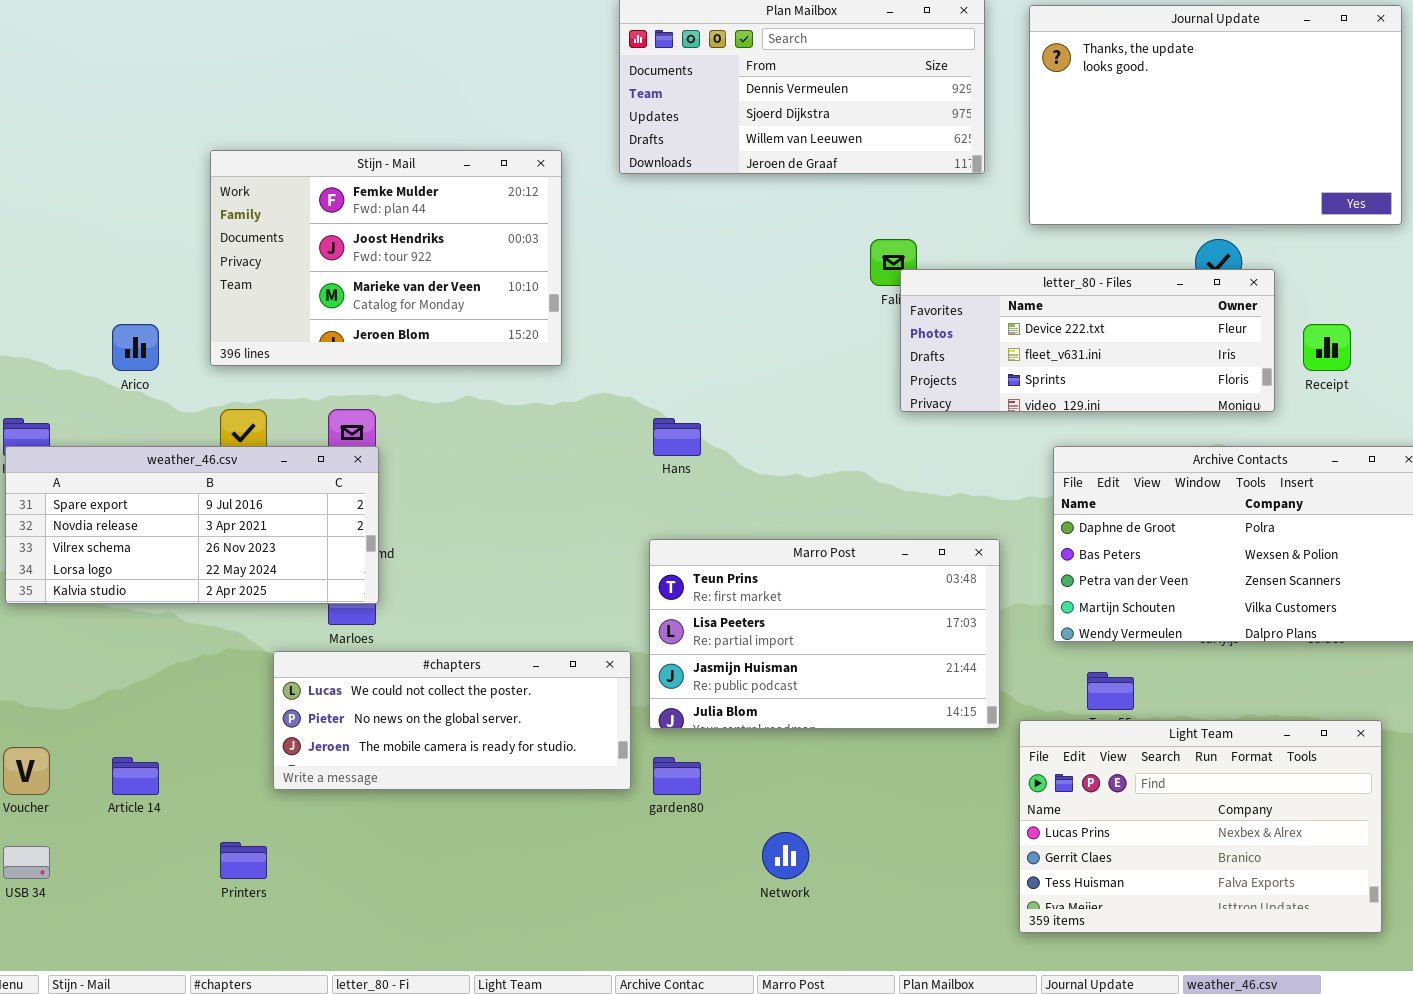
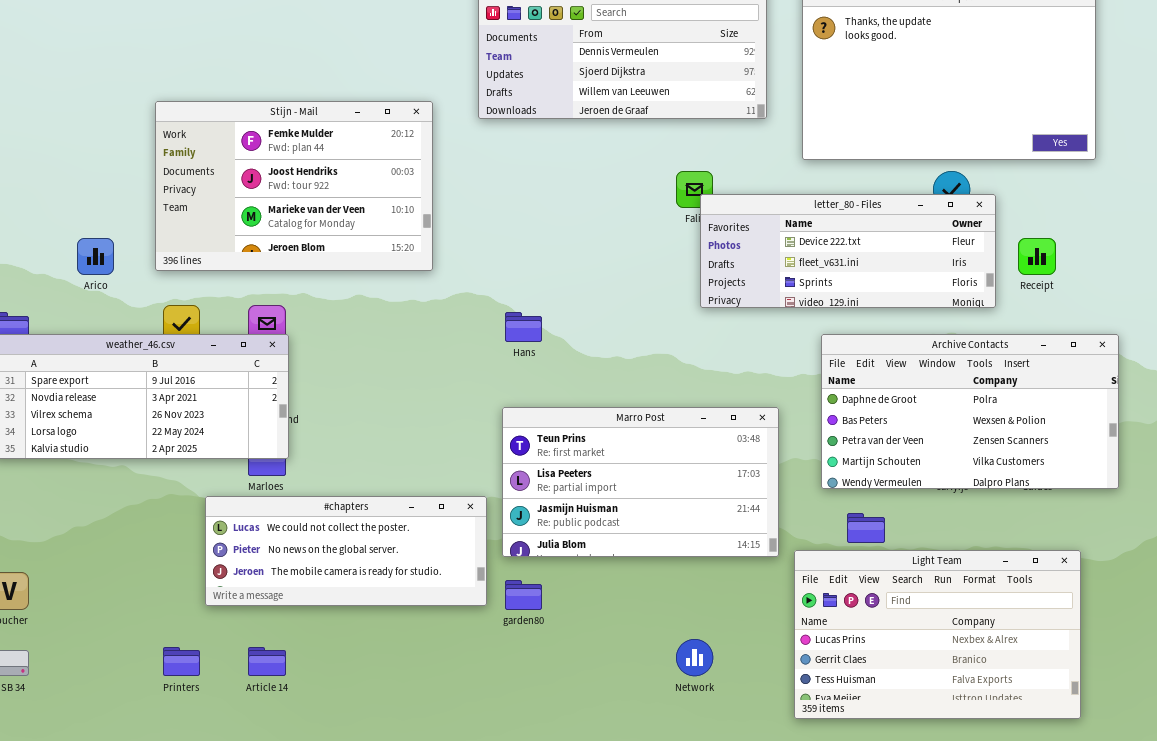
Article 14: [112,757,159,795] -> [248,647,286,676], moved
Network: [762,832,809,879] -> [676,639,713,676], moved

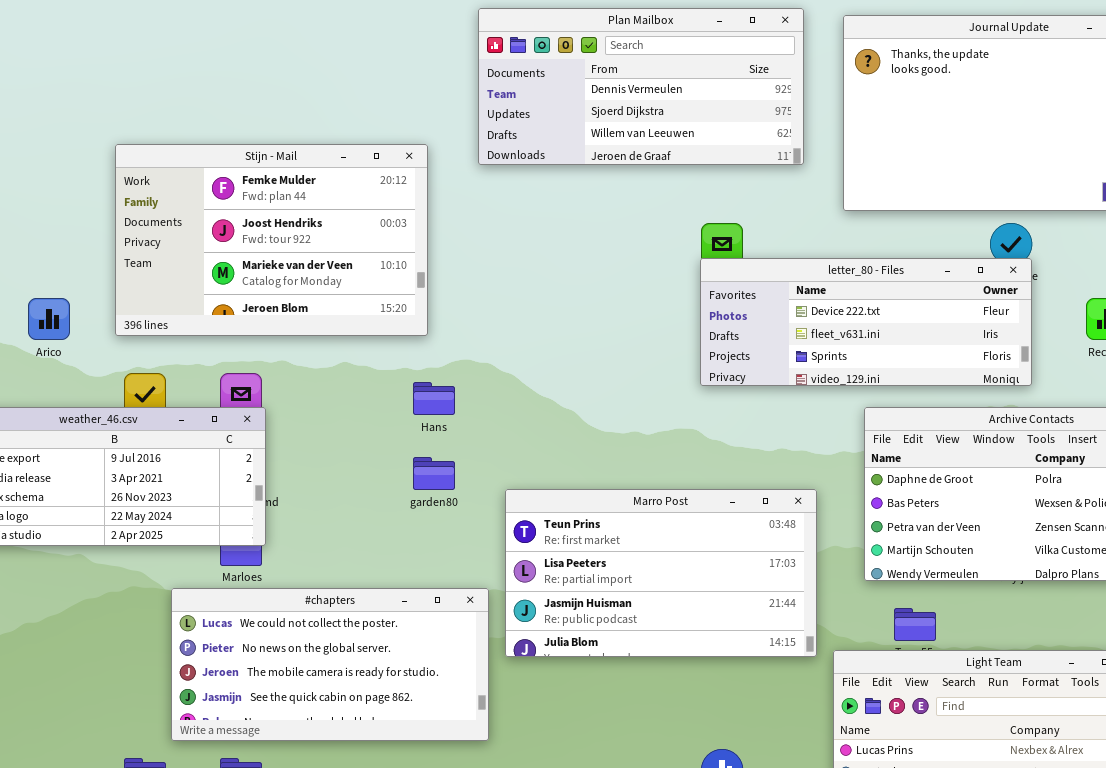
letter_80 - Files: [700,194,996,308] -> [700,258,1032,386], moved
Hans: [505,312,542,342] -> [413,382,455,415], moved
#chapters: [205,496,487,606] -> [171,588,489,741], resized
garden80: [505,580,542,610] -> [413,457,455,490], moved

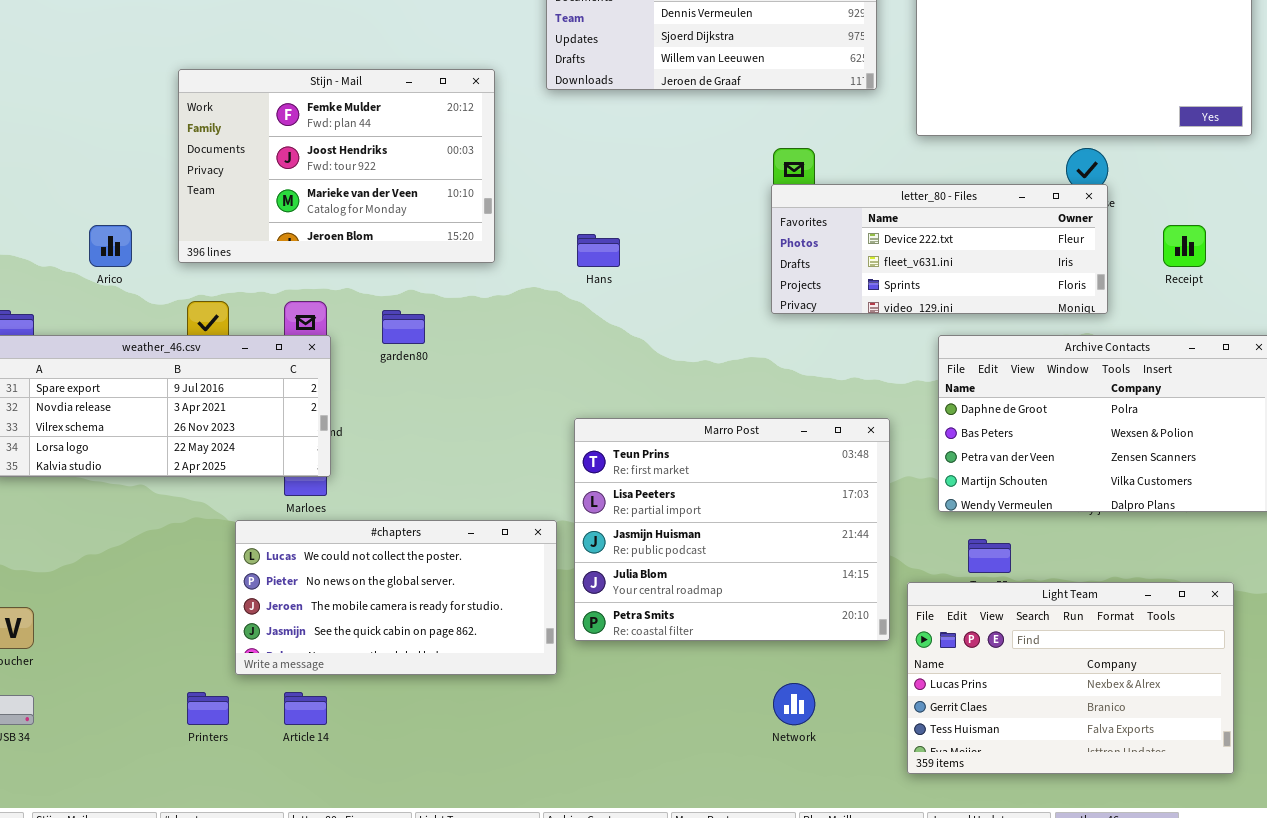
Hans: [413,382,455,415] -> [577,234,620,267], moved
garden80: [413,457,455,490] -> [382,310,425,344], moved
Marro Post: [505,489,817,657] -> [574,418,890,641], resized

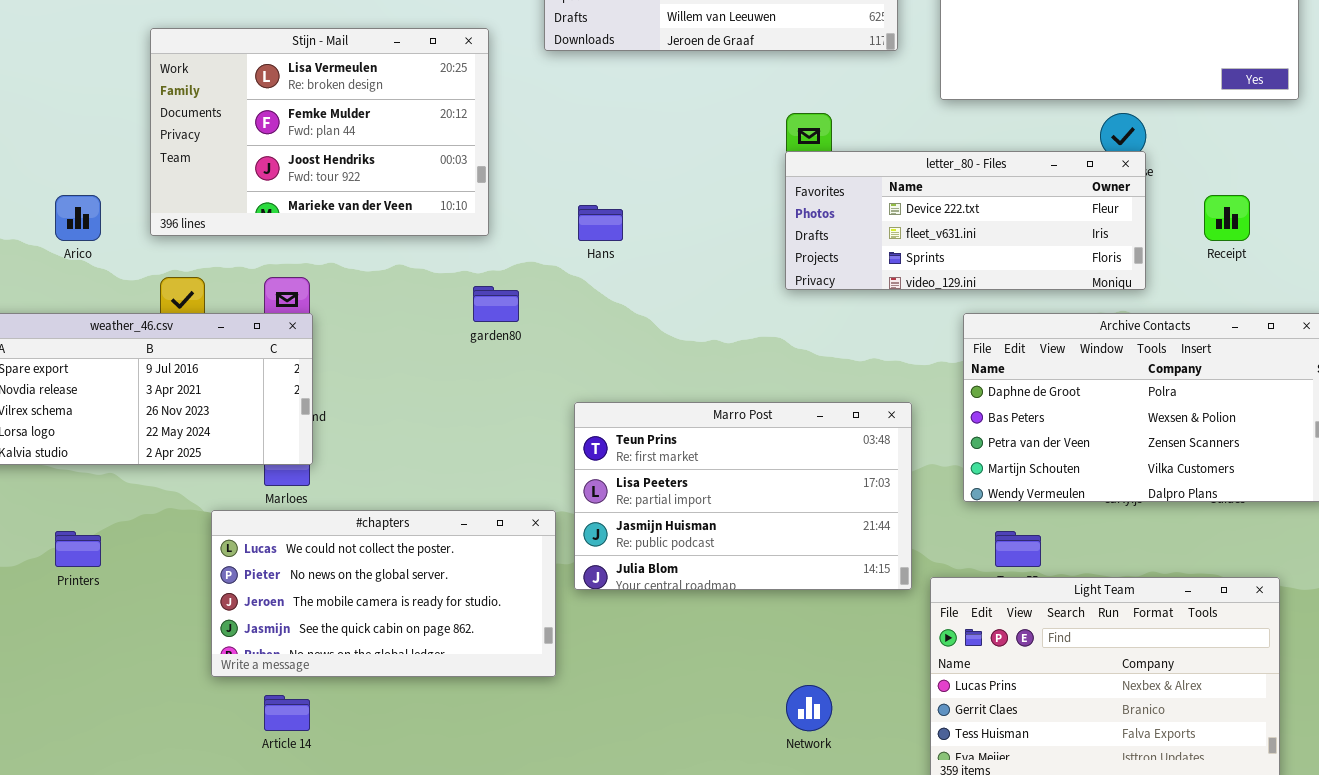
Stijn - Mail: [178,69,495,263] -> [150,28,489,236], scrolled up 1 row
garden80: [382,310,425,344] -> [473,286,519,322], moved
Marro Post: [574,418,890,641] -> [574,402,912,590], resized
Printers: [187,692,229,725] -> [55,531,101,567], moved

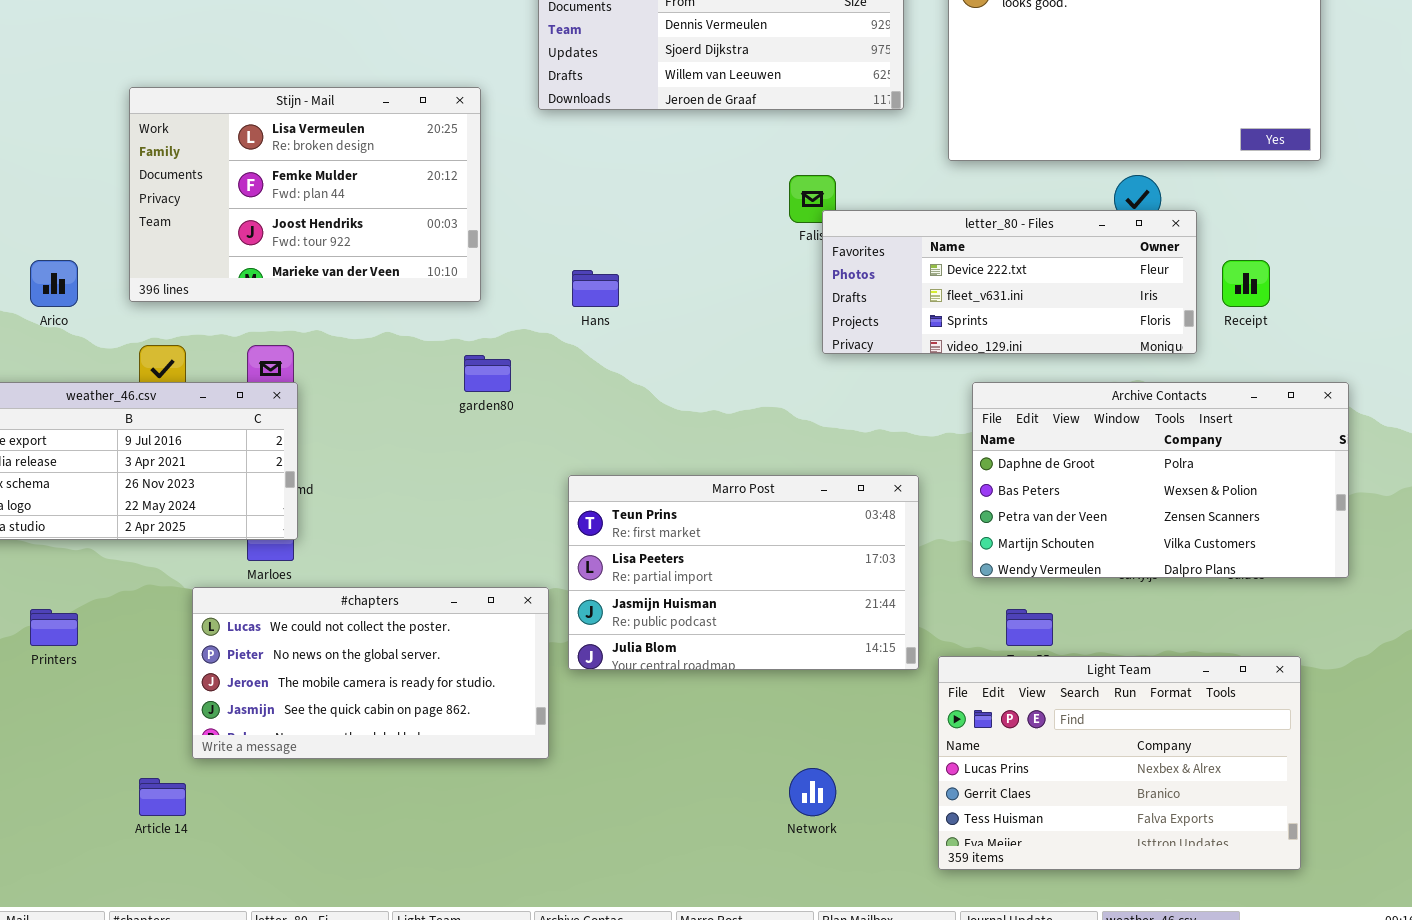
letter_80 - Files: [785,151,1146,290] -> [822,210,1197,354], moved
Article 14: [264,695,310,731] -> [139,778,186,816], moved

